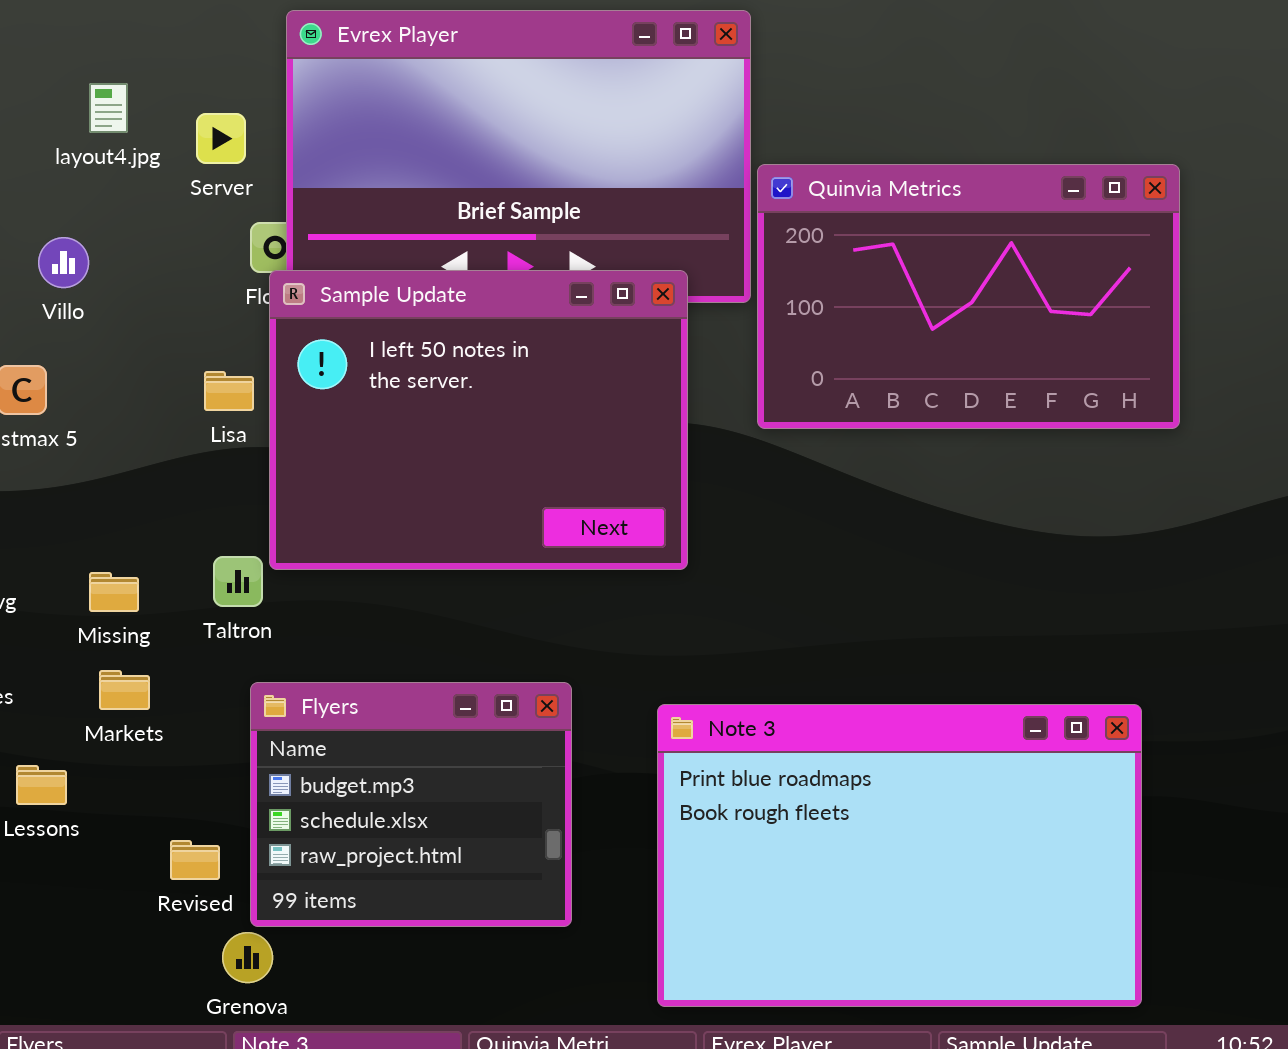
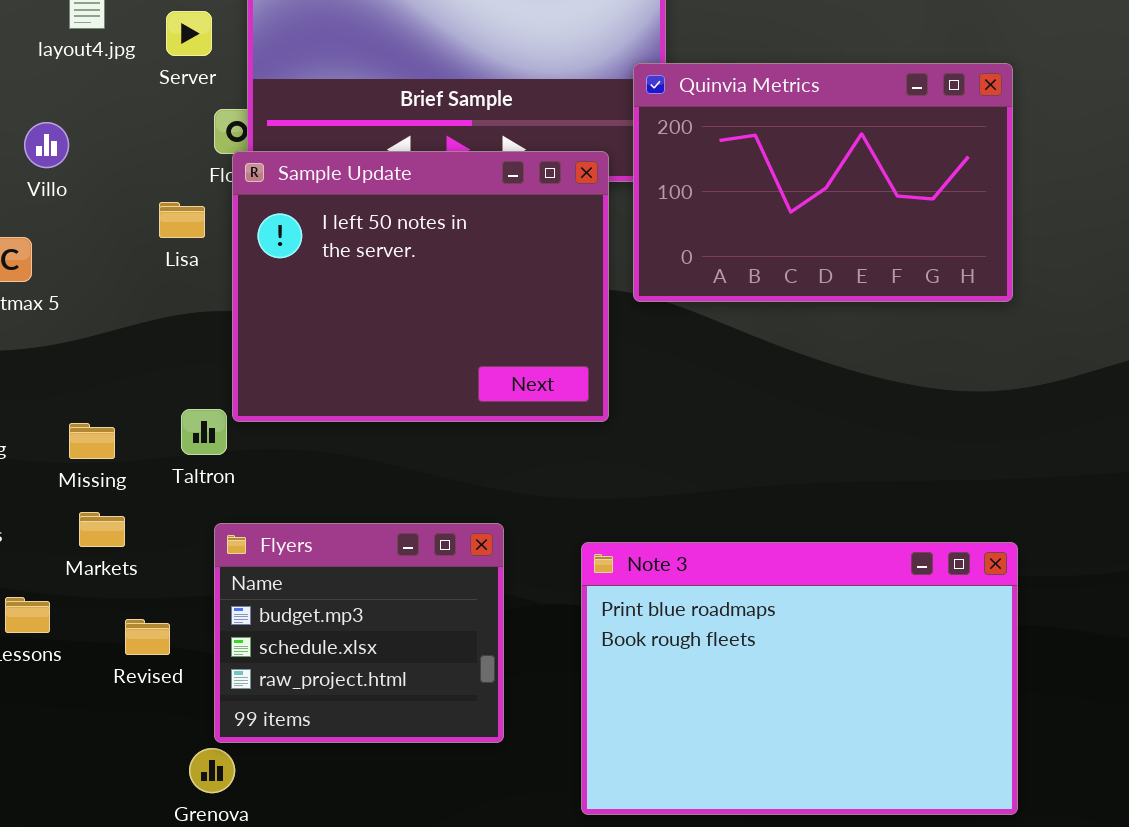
Quinvia Metrics: [757,164,1180,429] -> [633,63,1013,302], moved
Lisa: [204,371,254,411] -> [159,202,205,238], moved
Revised: [170,840,220,880] -> [125,619,170,655], moved

